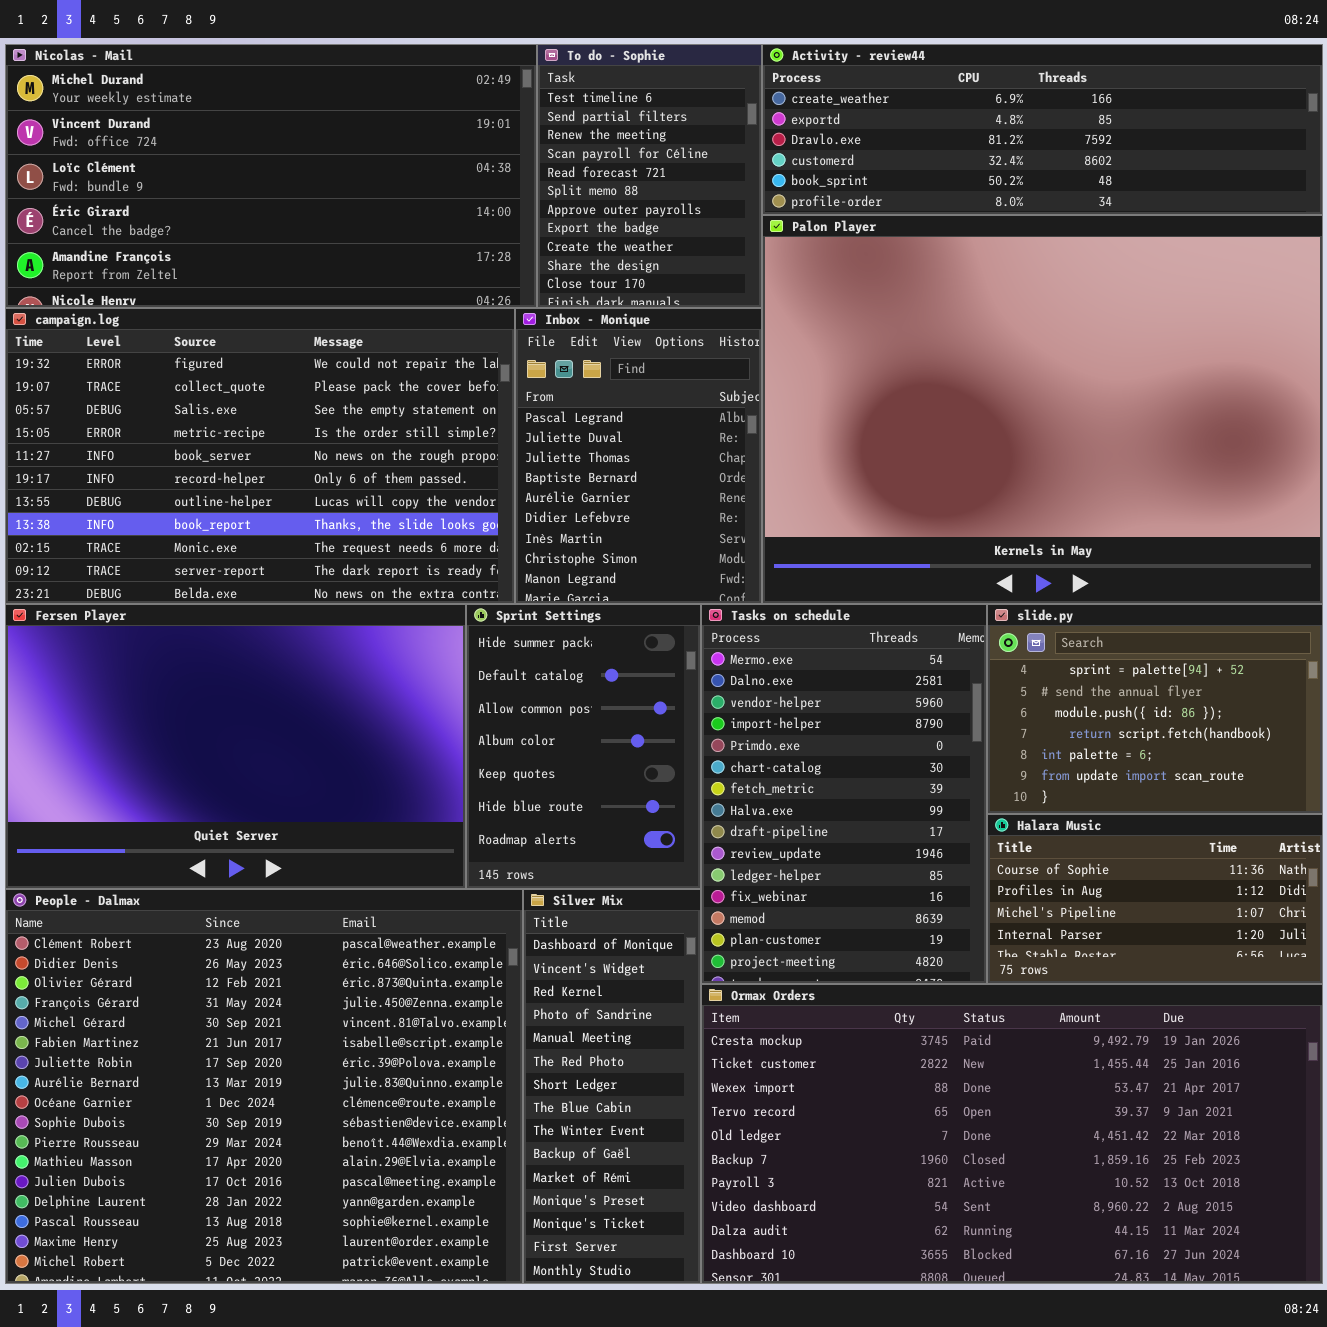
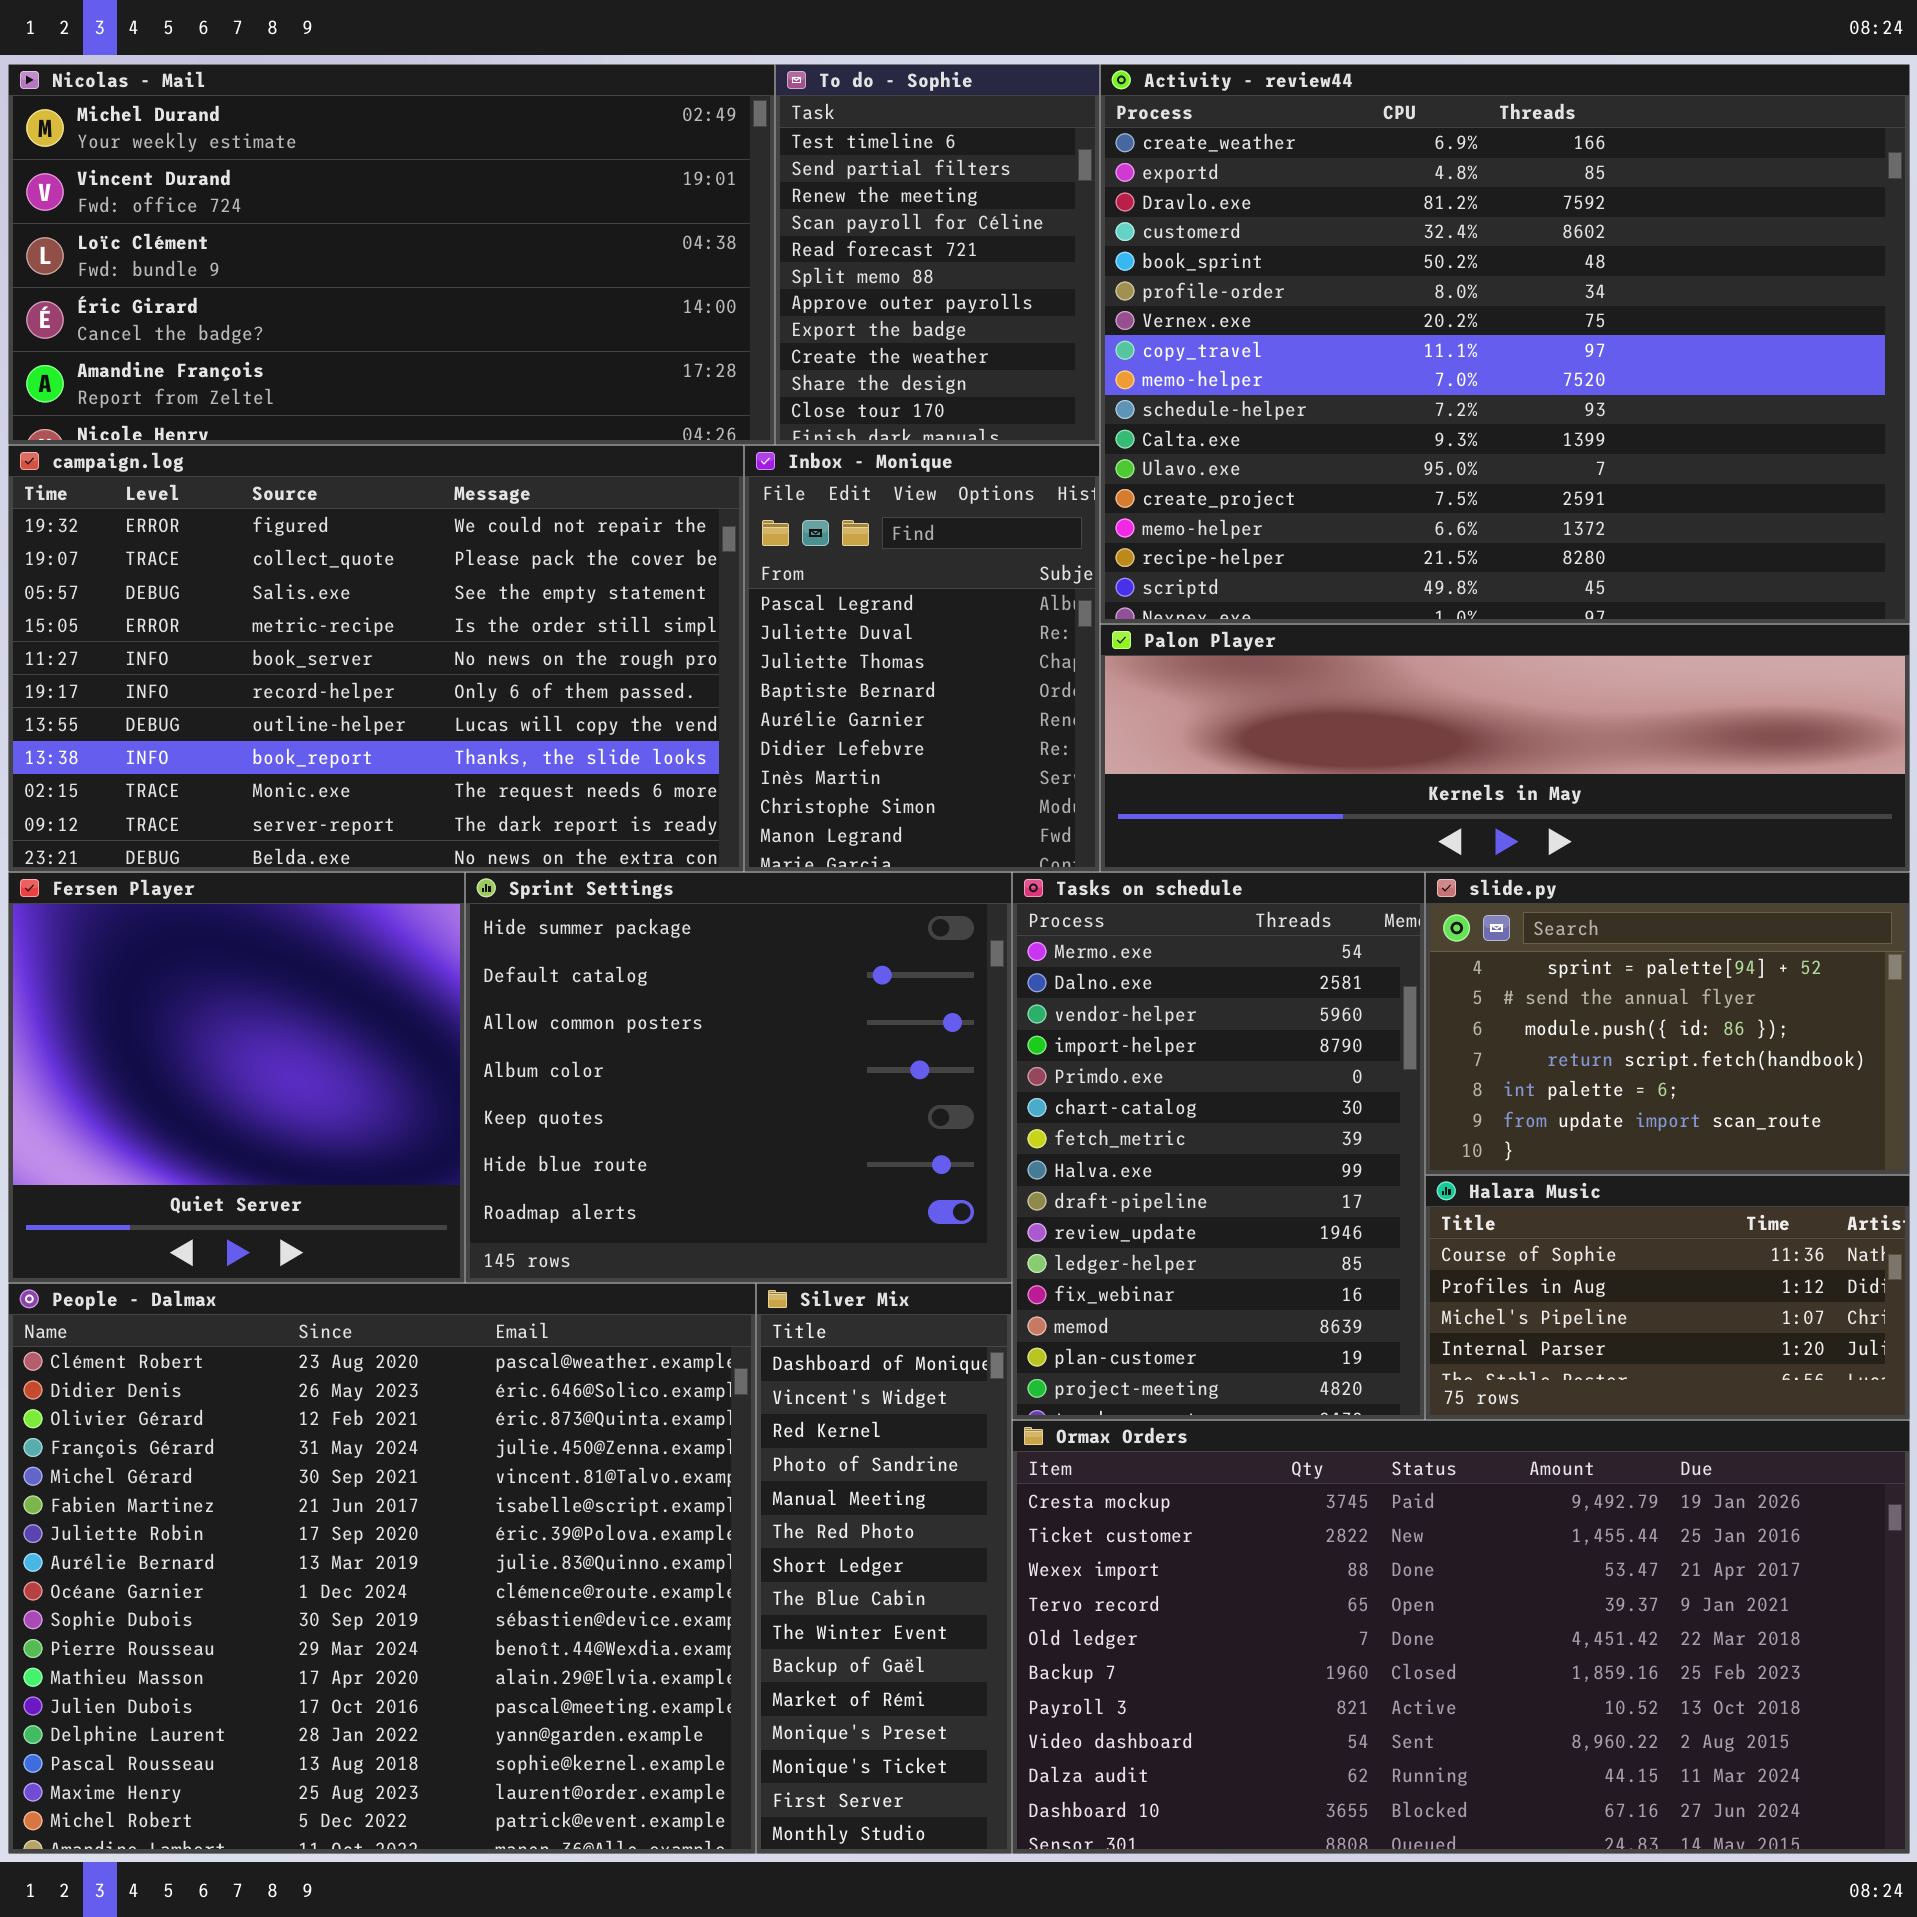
Activity - review44: [762,44,1323,215] -> [1100,64,1910,624], resized
Palon Player: [762,215,1323,604] -> [1100,624,1910,872], resized
Fersen Player: [5,604,466,889] -> [8,872,465,1283], resized
Sprint Settings: [466,604,701,889] -> [465,872,1012,1283], resized

